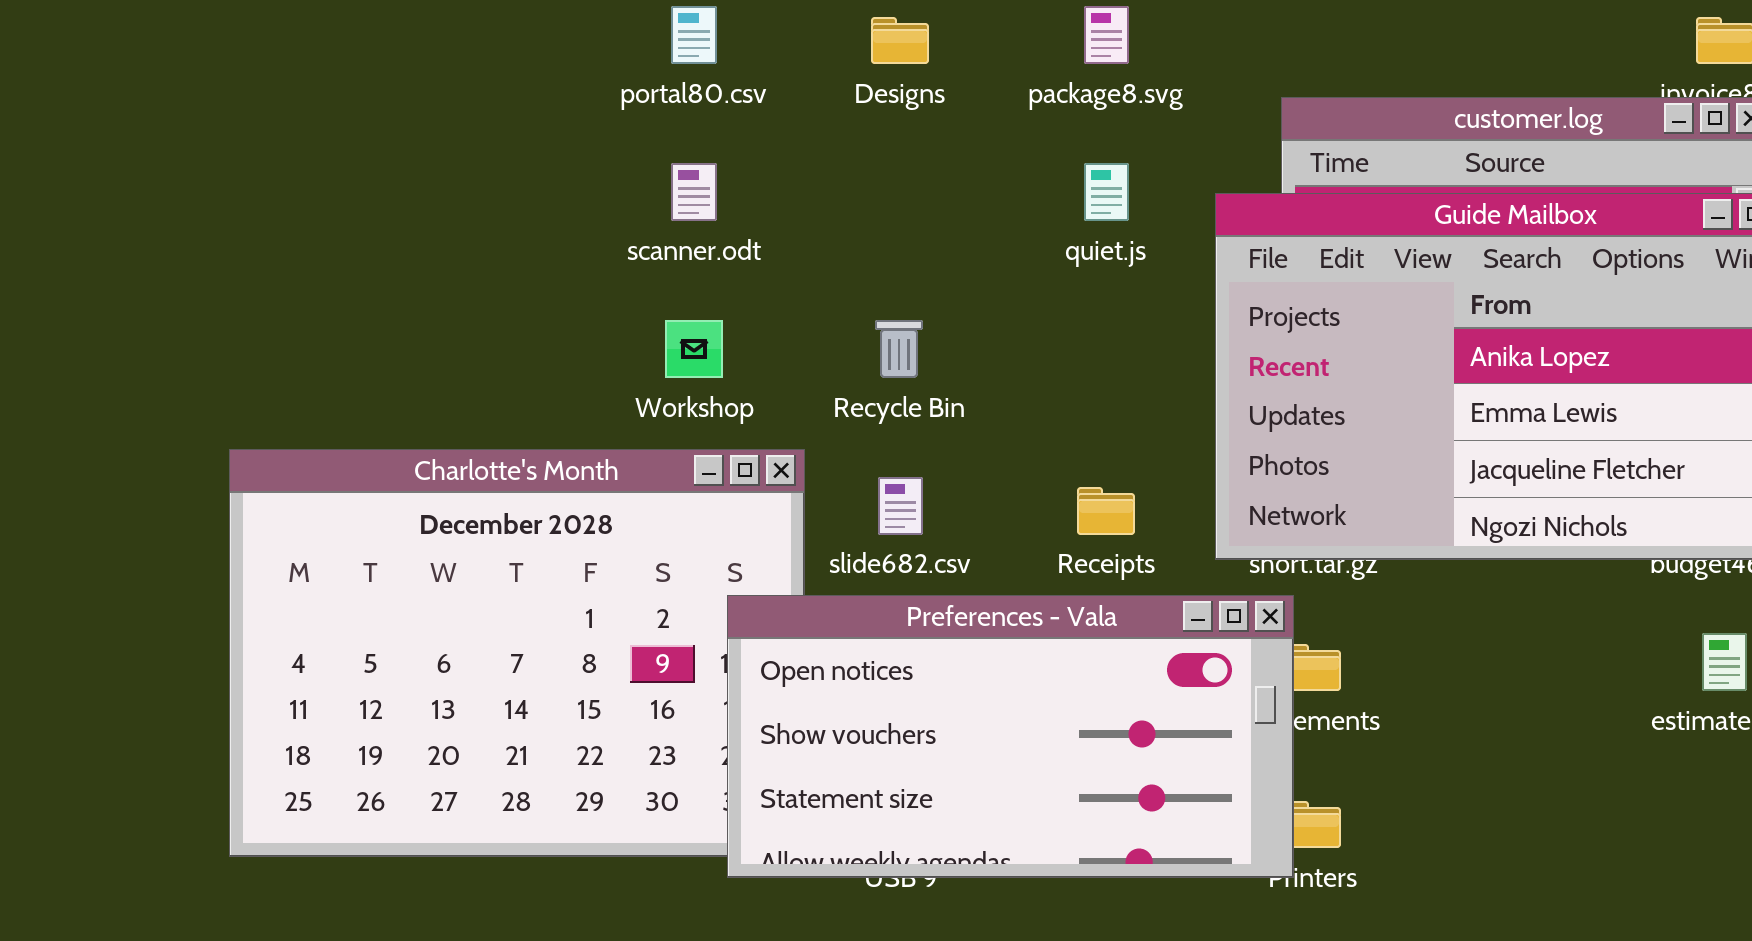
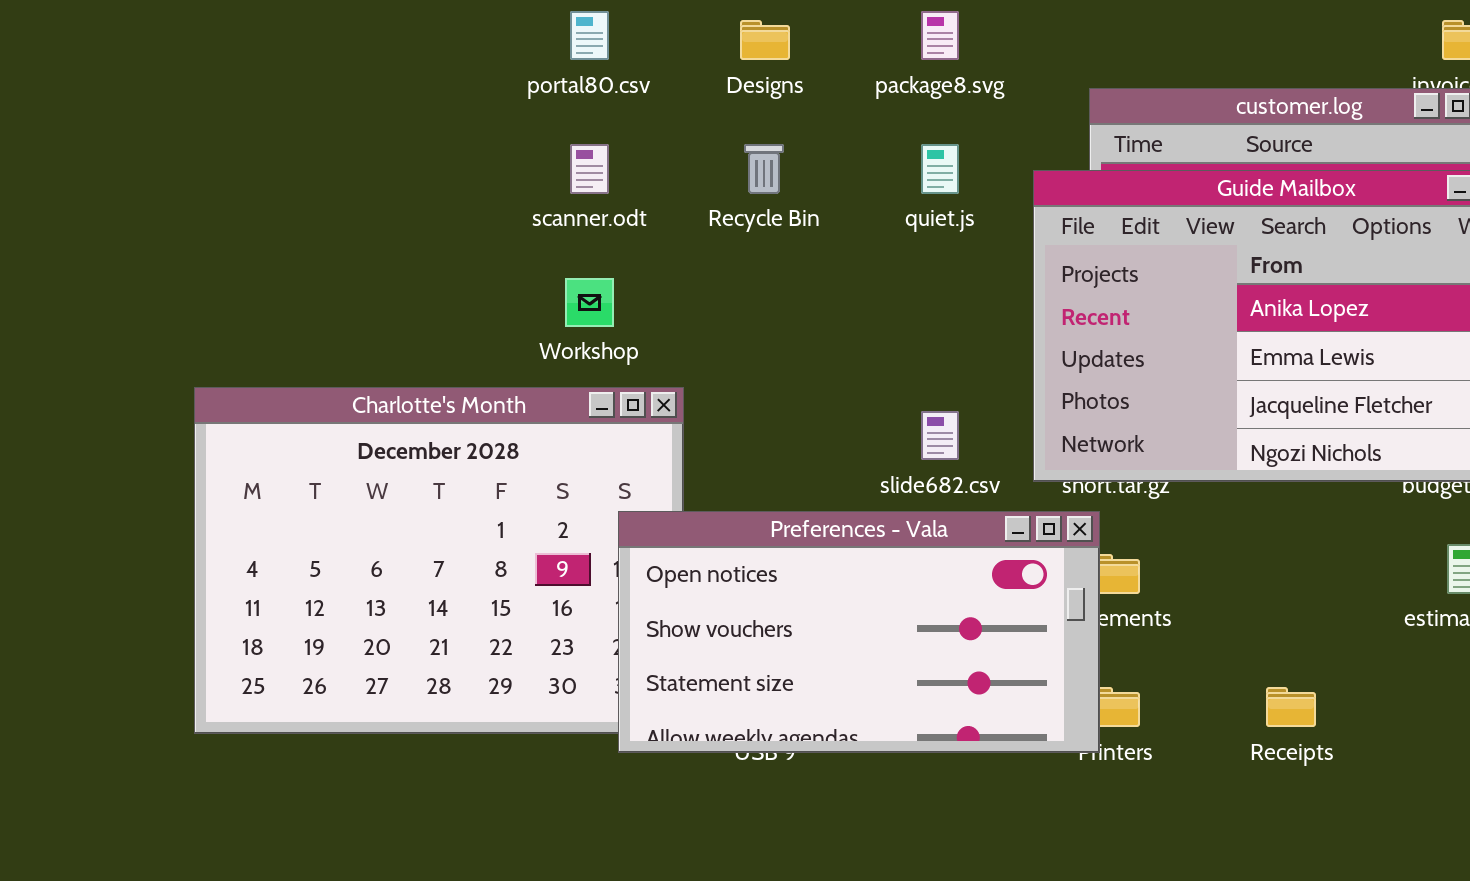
Recycle Bin: [875,320,923,378] -> [744,144,784,194], moved
slide682.csv: [878,477,923,535] -> [921,411,959,460], moved
Receipts: [1077,487,1135,535] -> [1266,687,1316,727], moved

